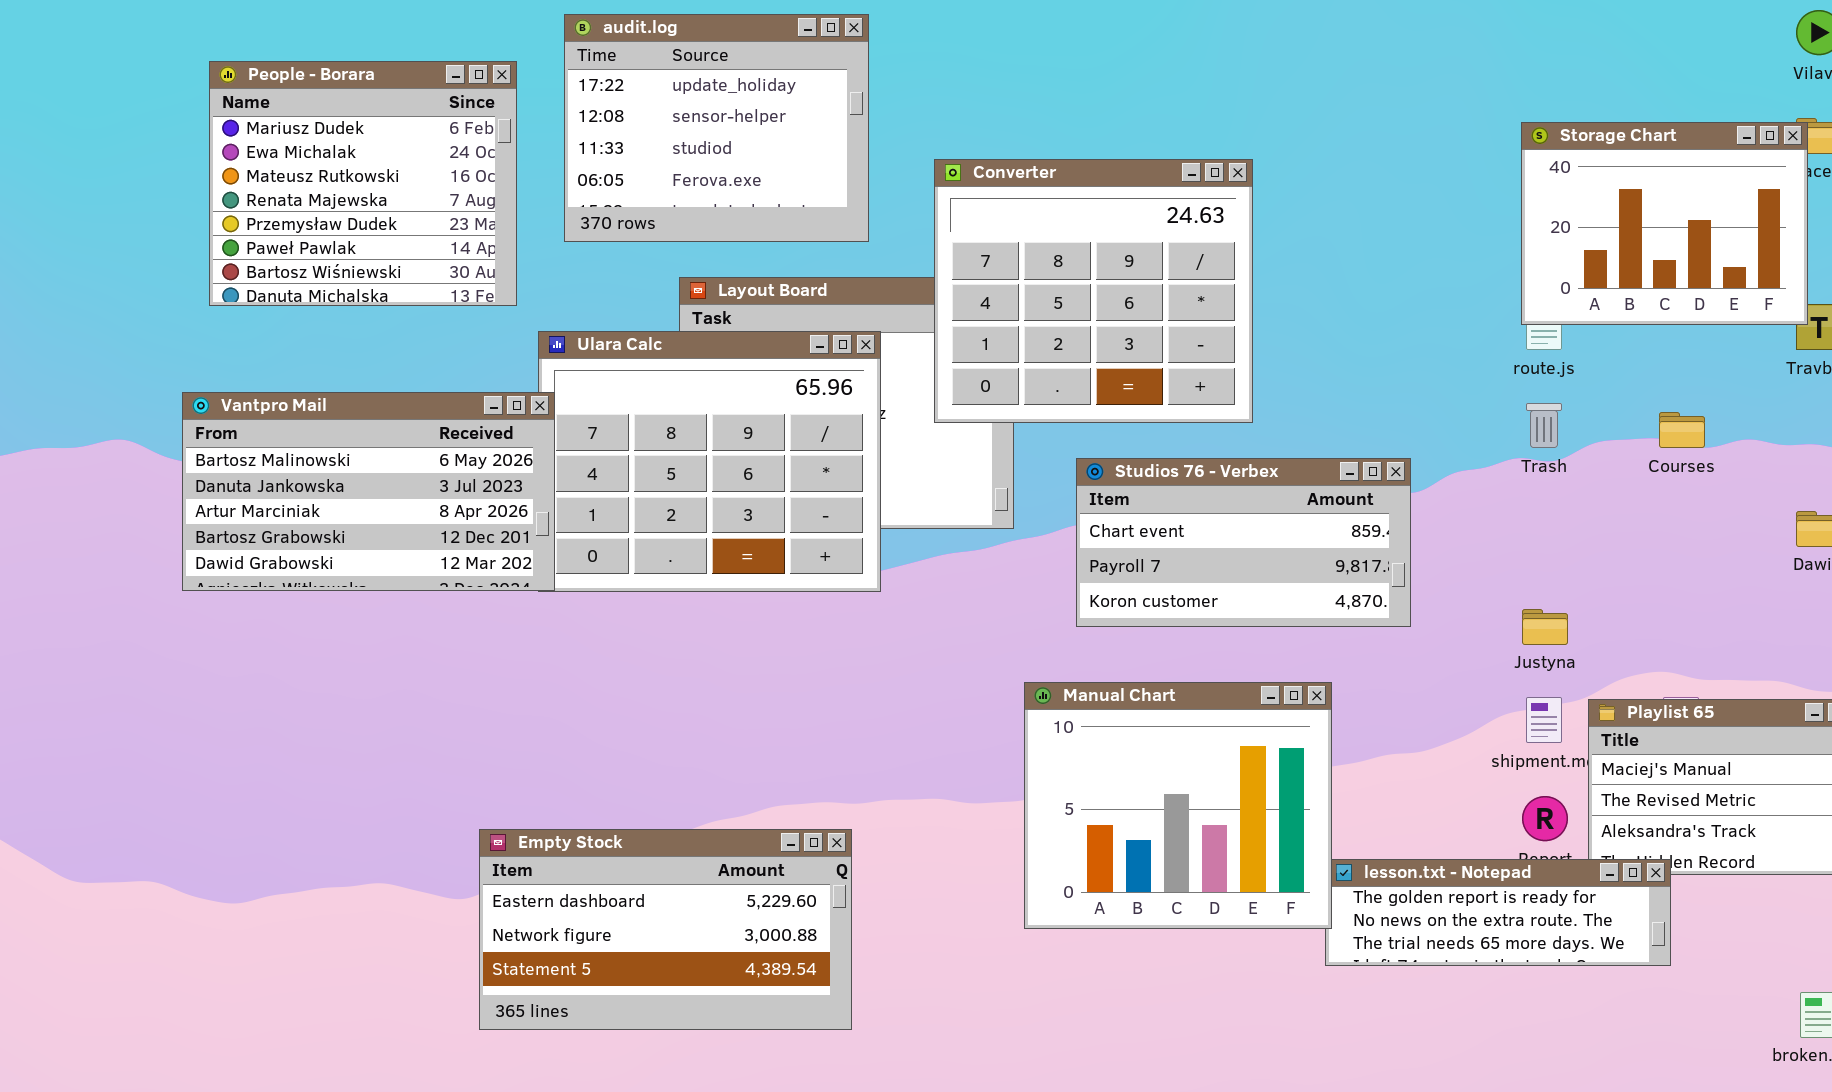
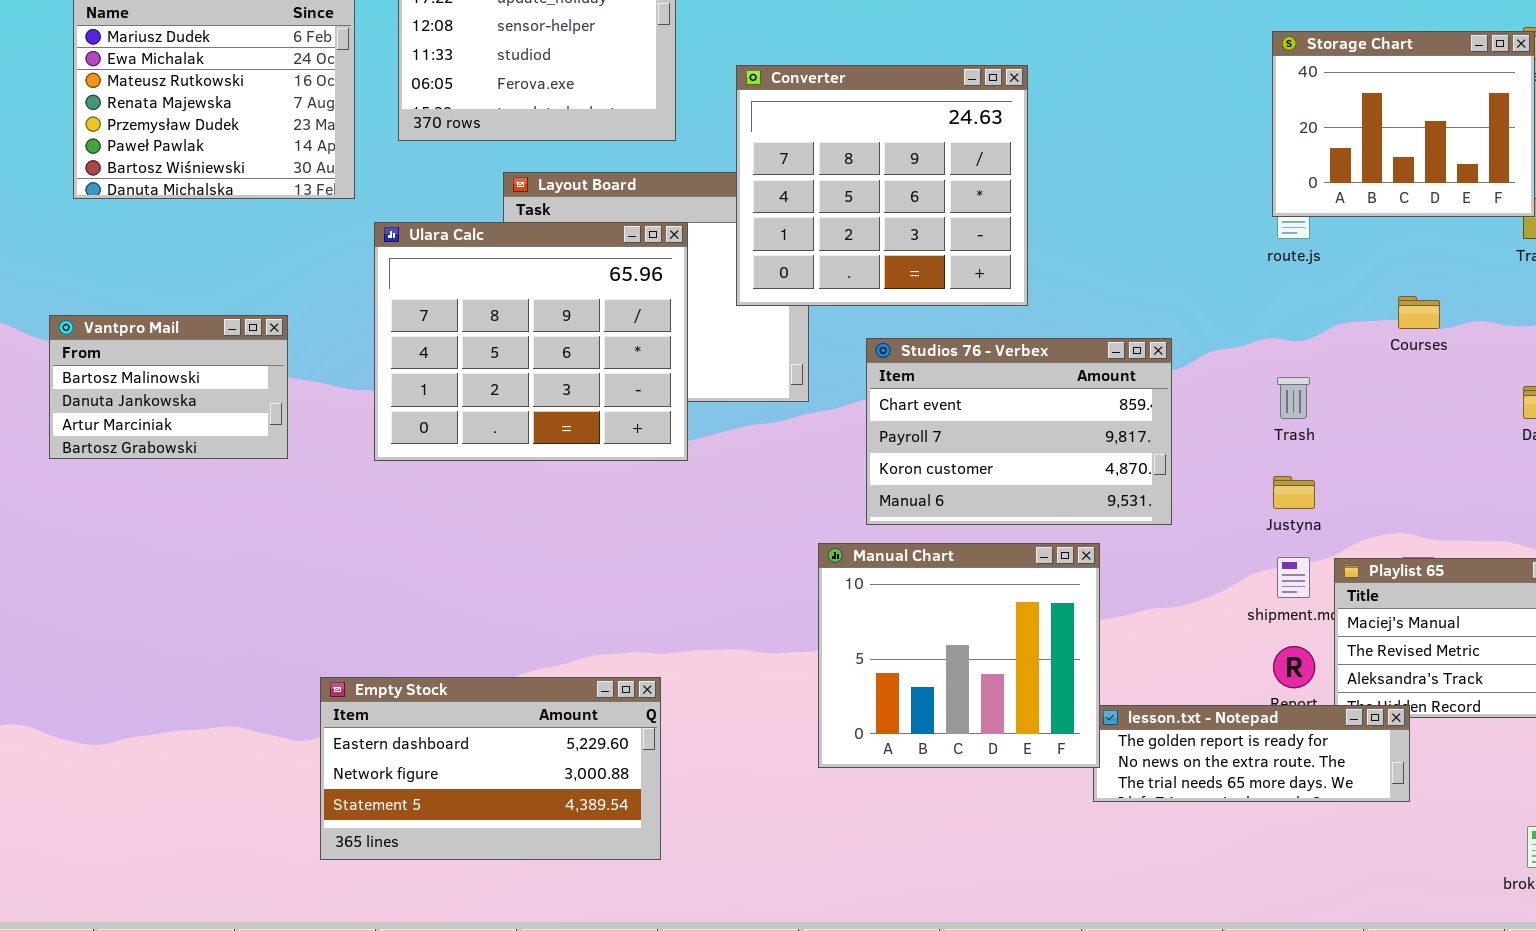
Vantpro Mail: [182,392,555,591] -> [49,315,288,459], resized
Trash: [1526,403,1562,448] -> [1277,377,1310,419], moved
Studios 76 - Verbex: [1076,458,1411,627] -> [866,338,1172,525], resized

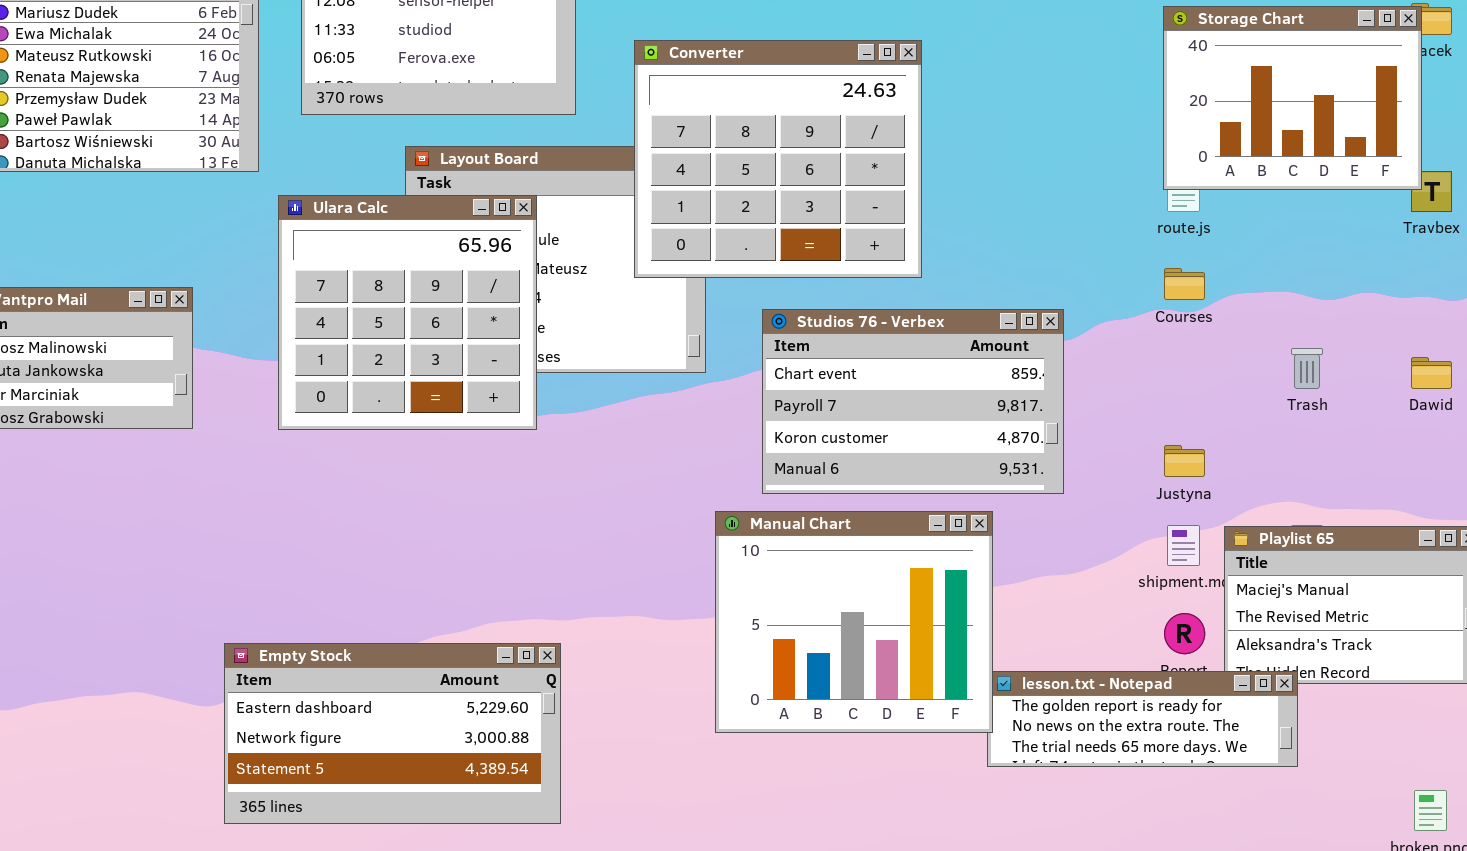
Ulara Calc: [374,222,688,461] -> [278,195,537,430], resized
Courses: [1398,296,1440,329] -> [1164,268,1205,300], moved
Trash: [1277,377,1310,419] -> [1291,348,1323,389], moved

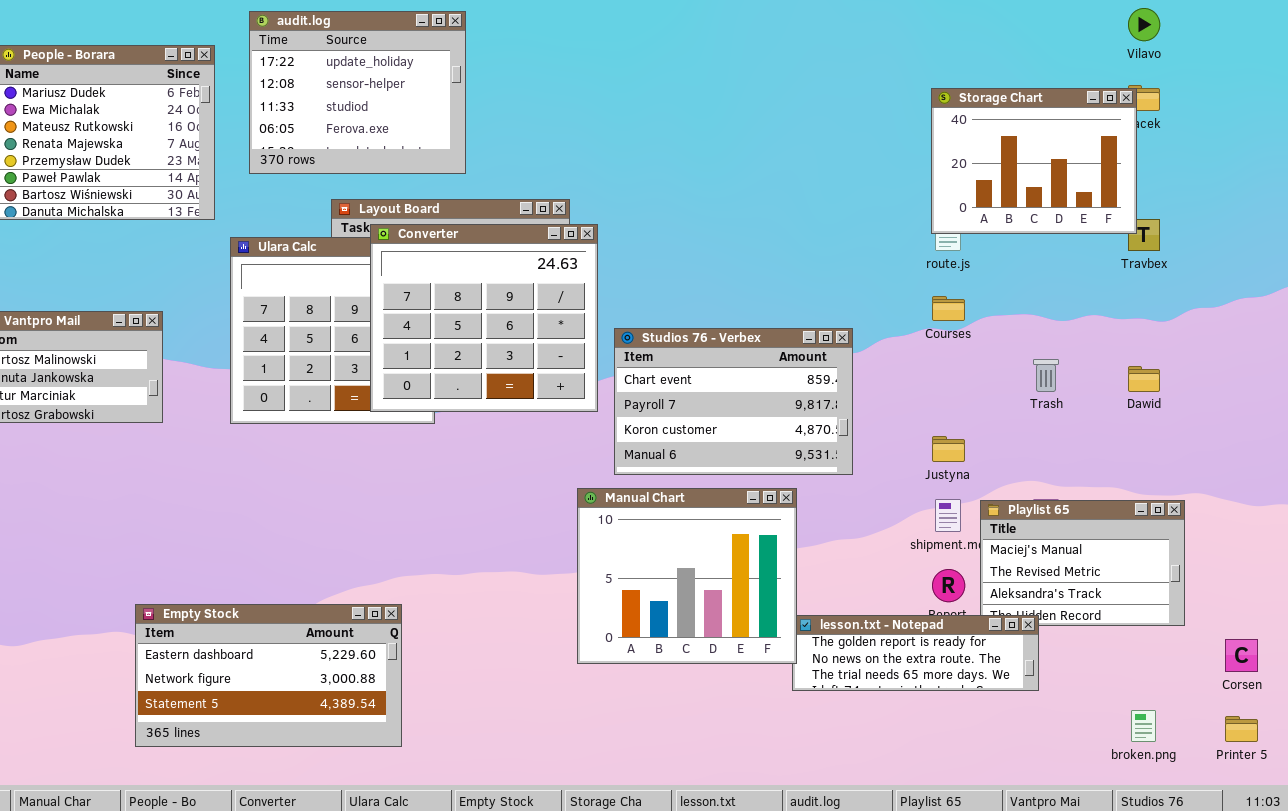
Converter: [634,40,922,278] -> [370,224,598,412], moved
Empty Stock: [224,643,561,824] -> [135,604,402,747], moved

